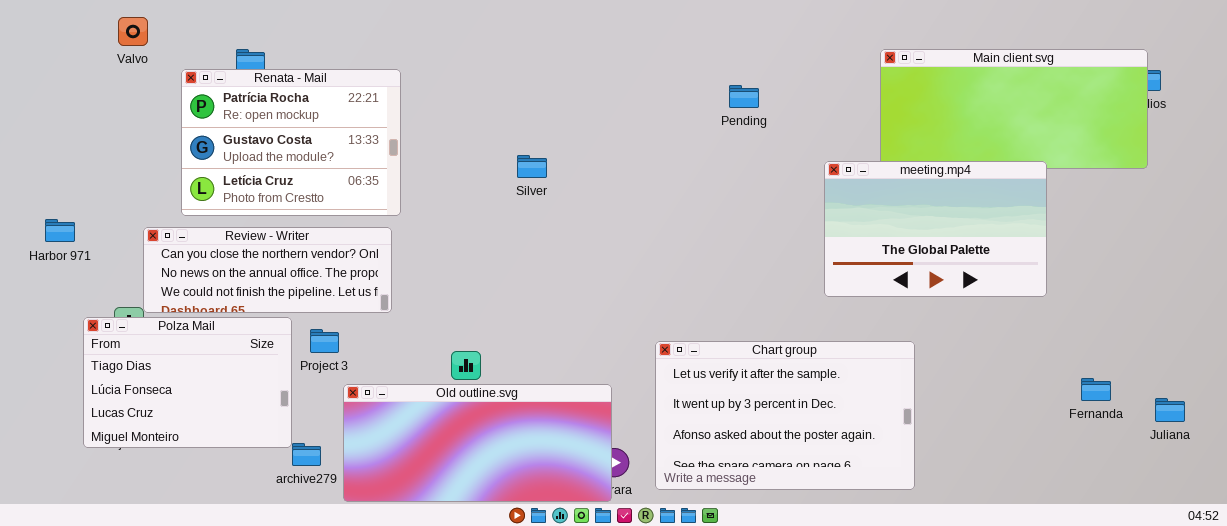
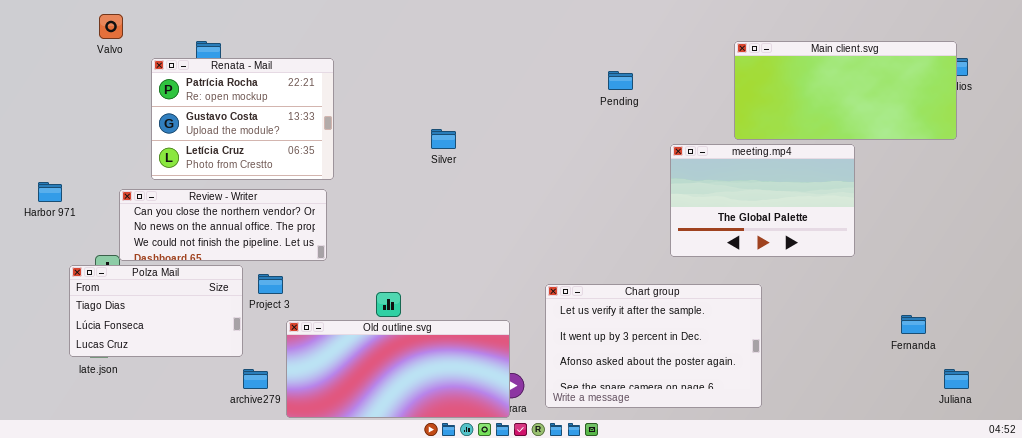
meeting.mp4: [824,161,1047,297] -> [670,144,855,257], moved
Polza Mail: [83,317,292,448] -> [69,265,243,357], resized
Juliana: [1155,398,1185,422] -> [944,369,969,389], moved

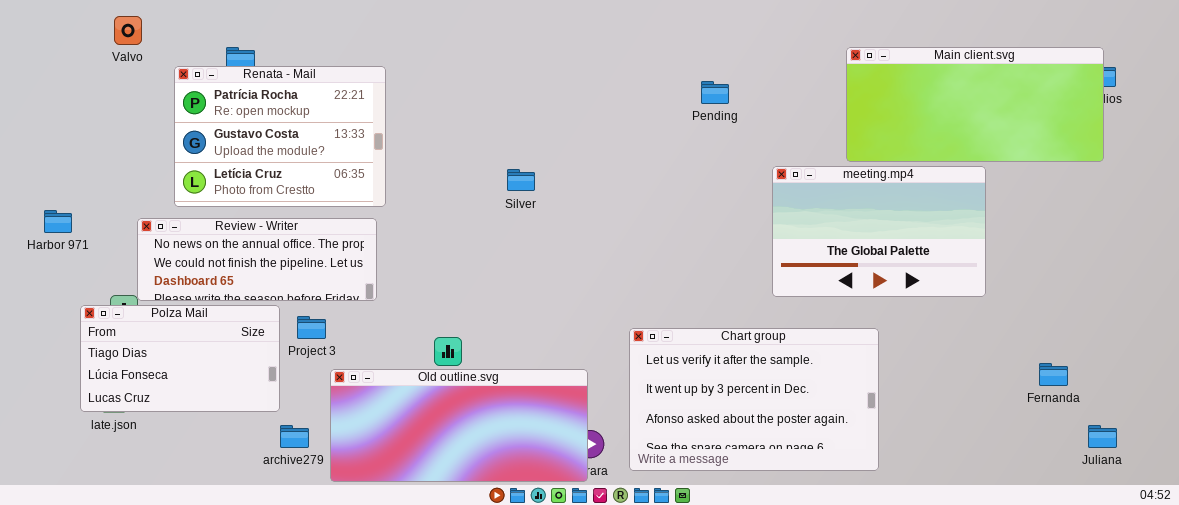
Silver: [431,129,456,149] -> [507,169,535,191], moved
Review - Writer: [119,189,327,261] -> [137,218,377,301], scrolled down 1 row

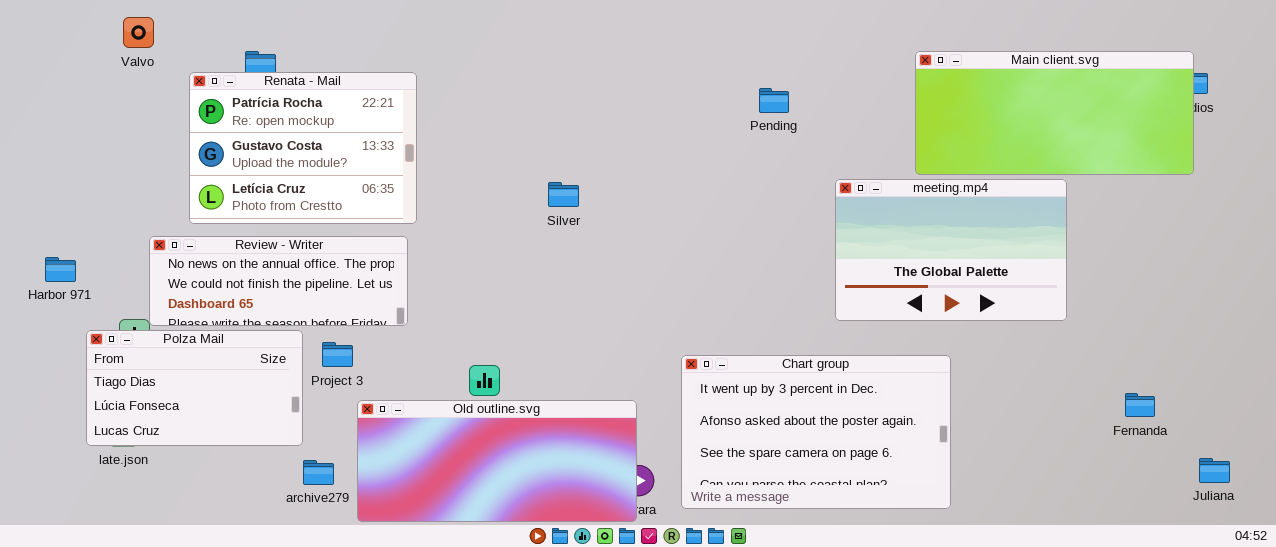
Harbor 971: [44,210,72,233] -> [45,257,76,282], moved
Chart group: [629,328,879,471] -> [681,355,951,509], scrolled down 1 row
Juliana: [1088,425,1117,448] -> [1199,458,1230,483], moved

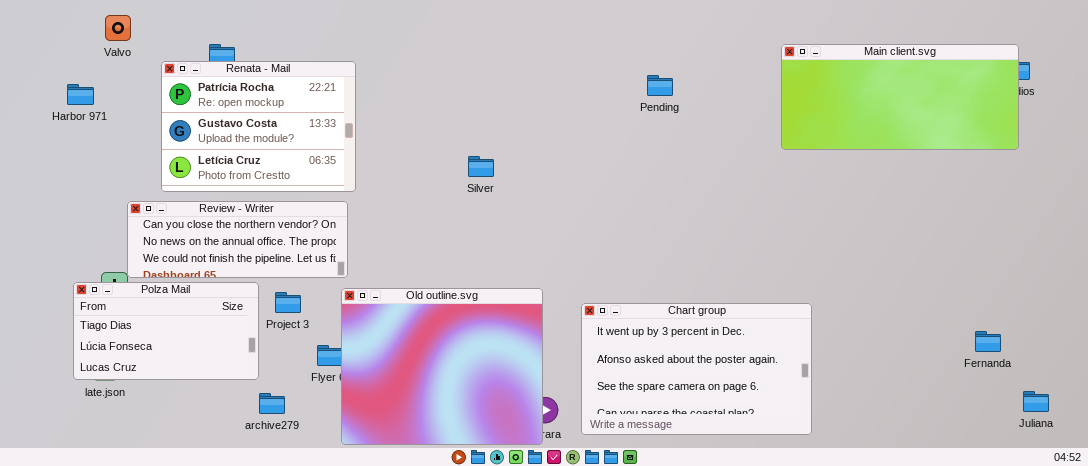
meeting.mp4: [835,179,1067,321] -> none, closed
Review - Writer: [149,236,408,326] -> [127,201,348,278], scrolled up 1 row
Harbor 971: [45,257,76,282] -> [67,84,94,105], moved
Fernanda: [1125,393,1155,417] -> [975,331,1001,352], moved
Old outline.svg: [357,400,637,522] -> [341,288,543,445], resized

